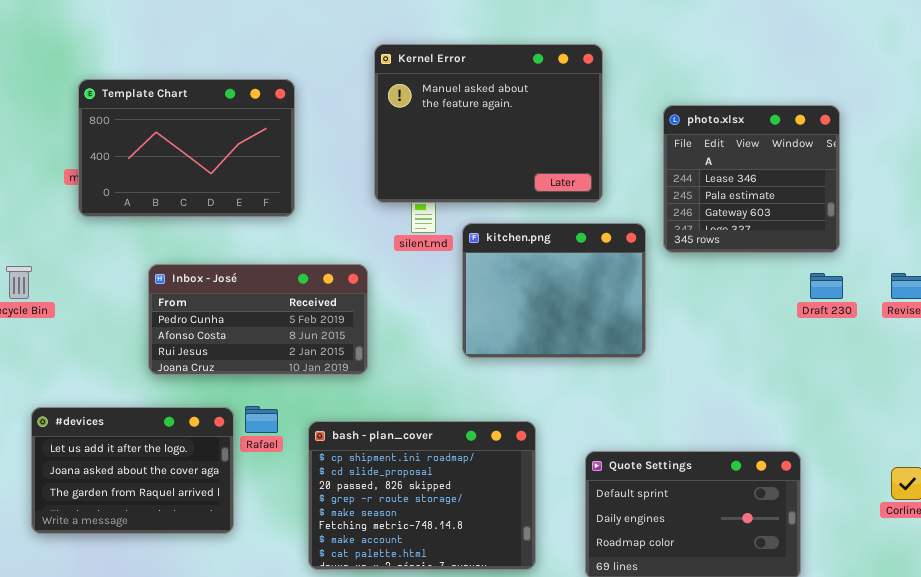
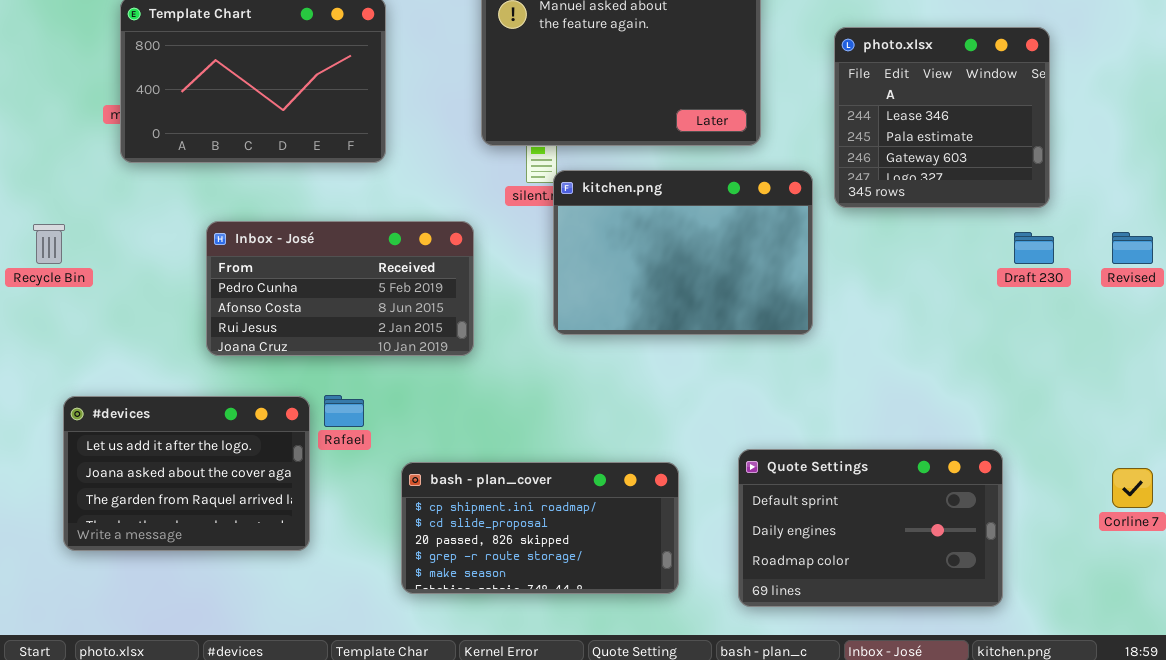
kitchen.png: [462,223,646,358] -> [553,170,813,335], resized
bash - plan_cover: [308,421,536,570] -> [401,462,679,594], resized

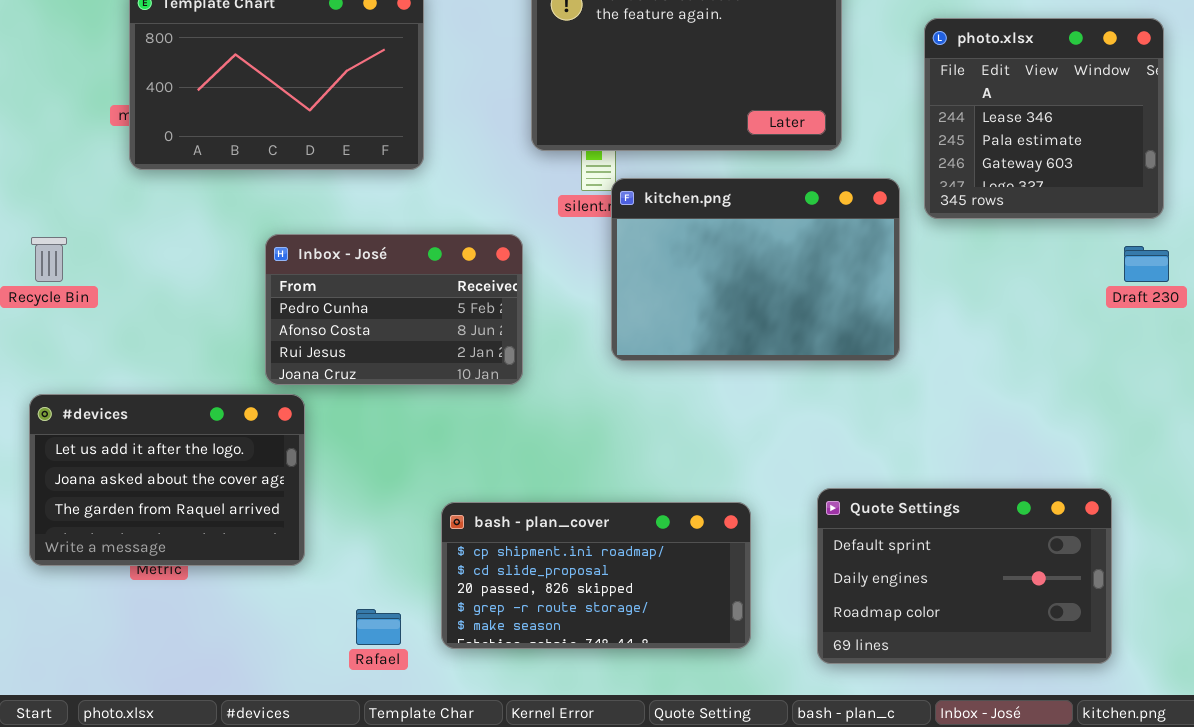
Inbox - José: [206,221,474,356] -> [265,234,523,385], resized
Rafael: [324,395,364,427] -> [356,609,401,645], moved
#devices: [63,396,310,551] -> [29,394,305,566], moved

